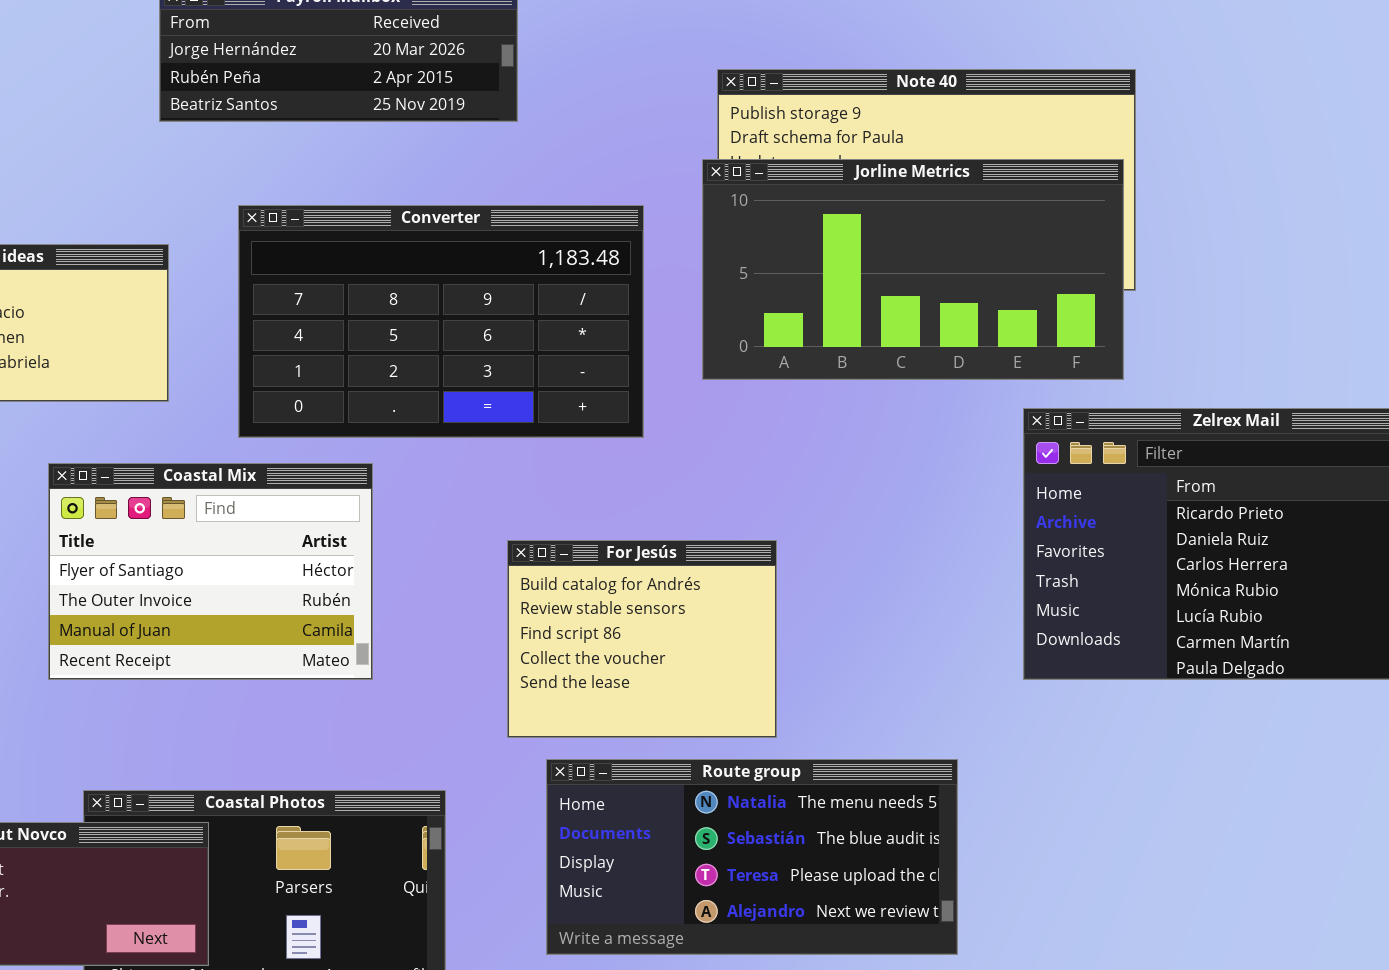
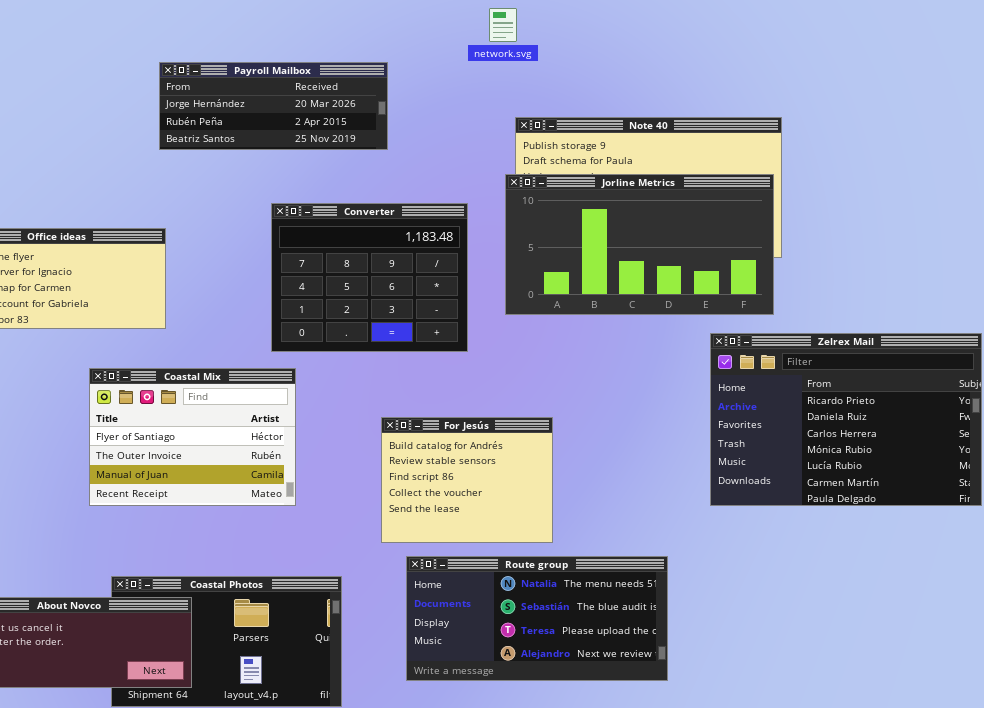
Converter: [238,205,644,438] -> [271,203,468,352], resized

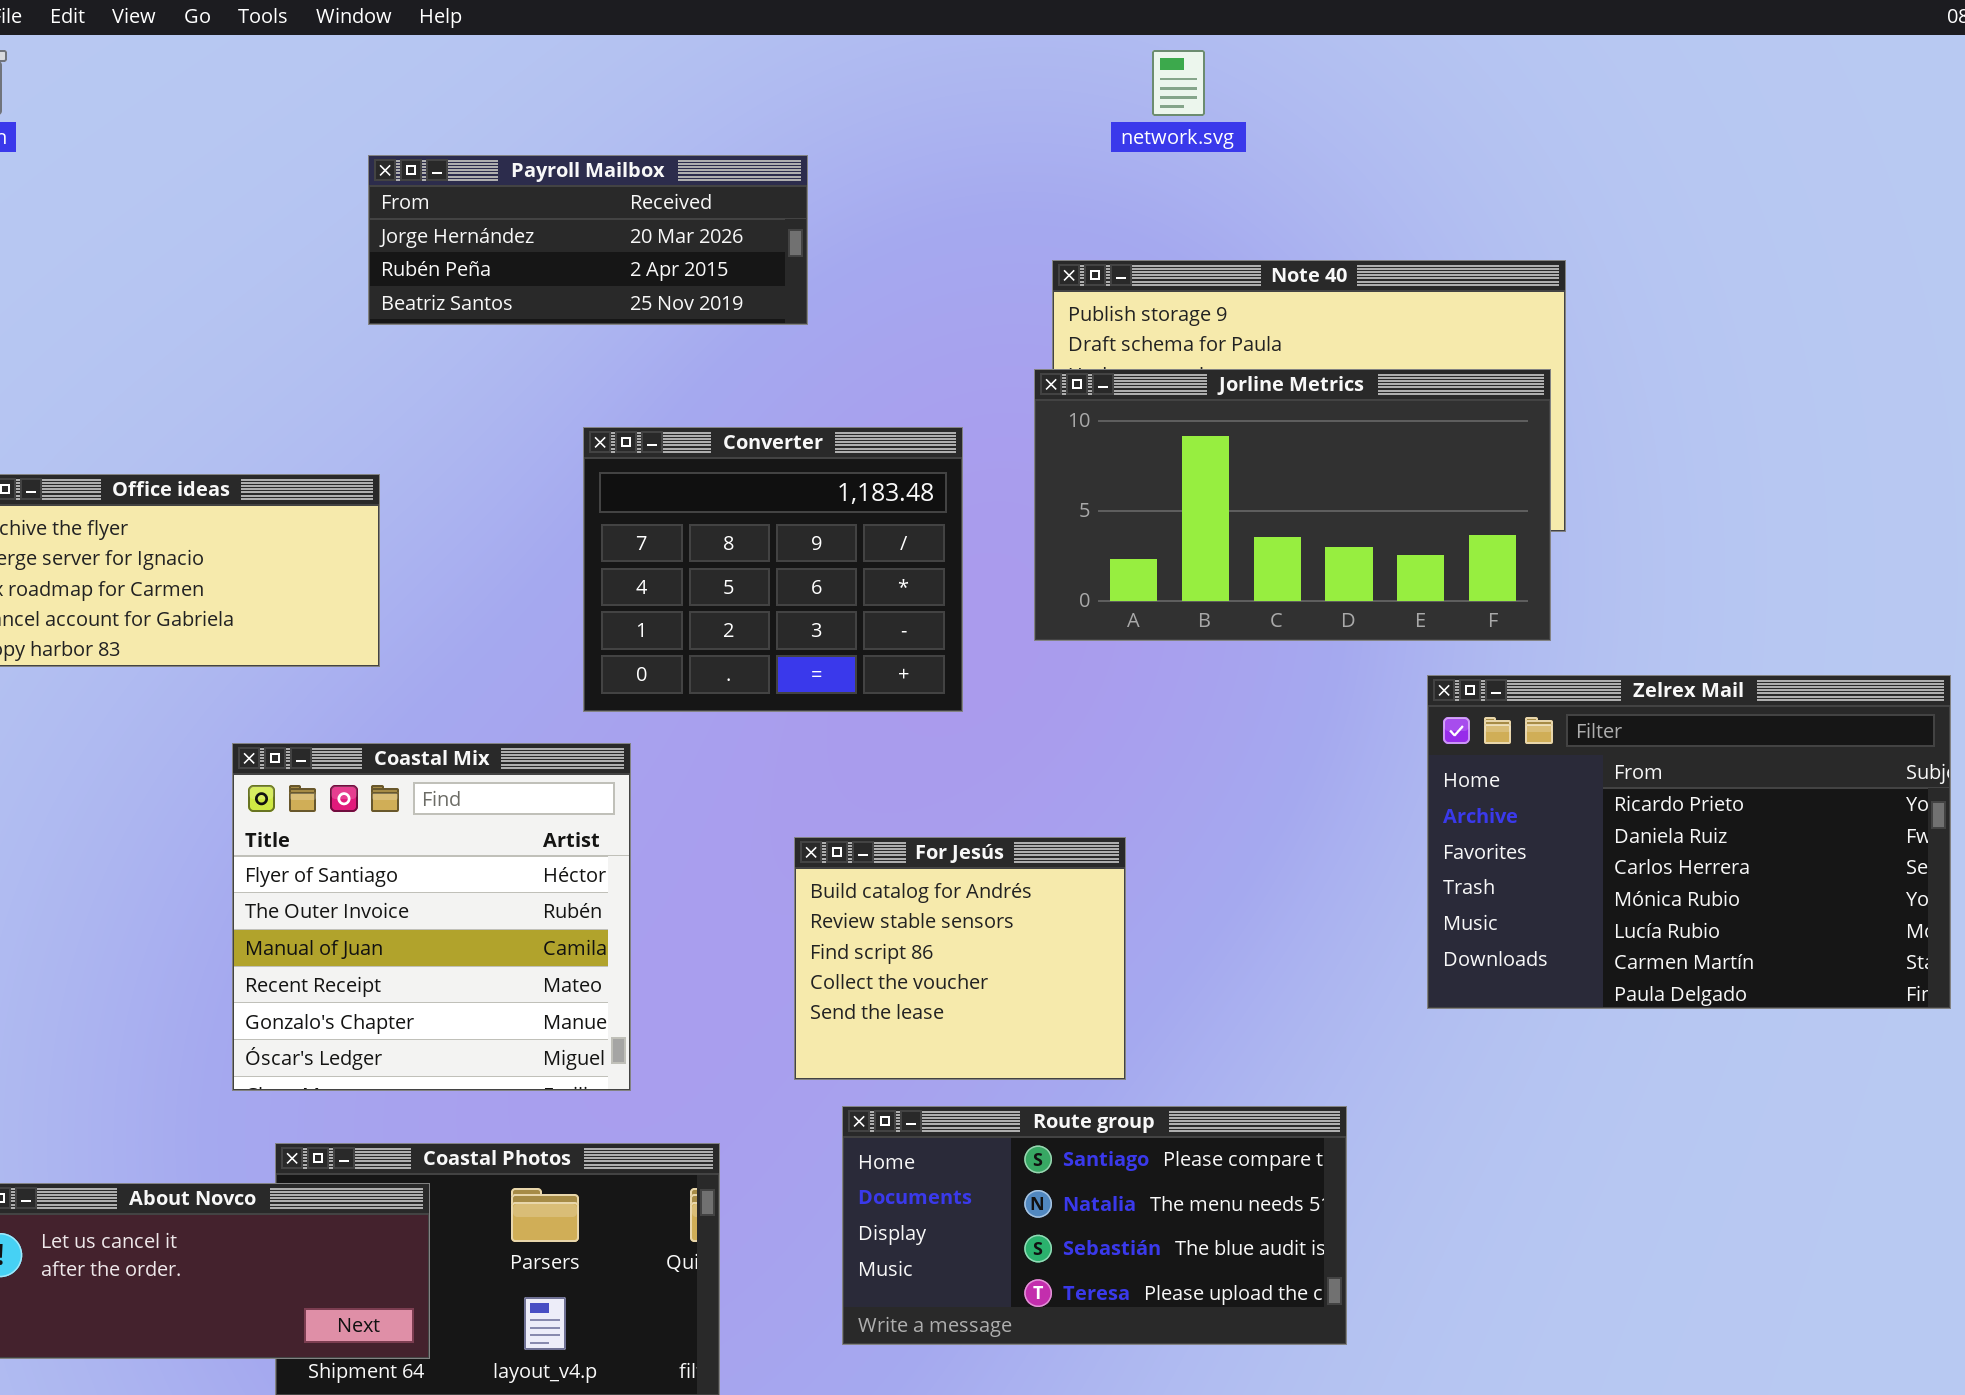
network.svg: [489,8,517,42] -> [1152,50,1205,116], moved
Coastal Mix: [89,368,296,506] -> [232,743,631,1091], resized
Route group: [406,556,668,681] -> [842,1106,1347,1345], scrolled up 1 row

